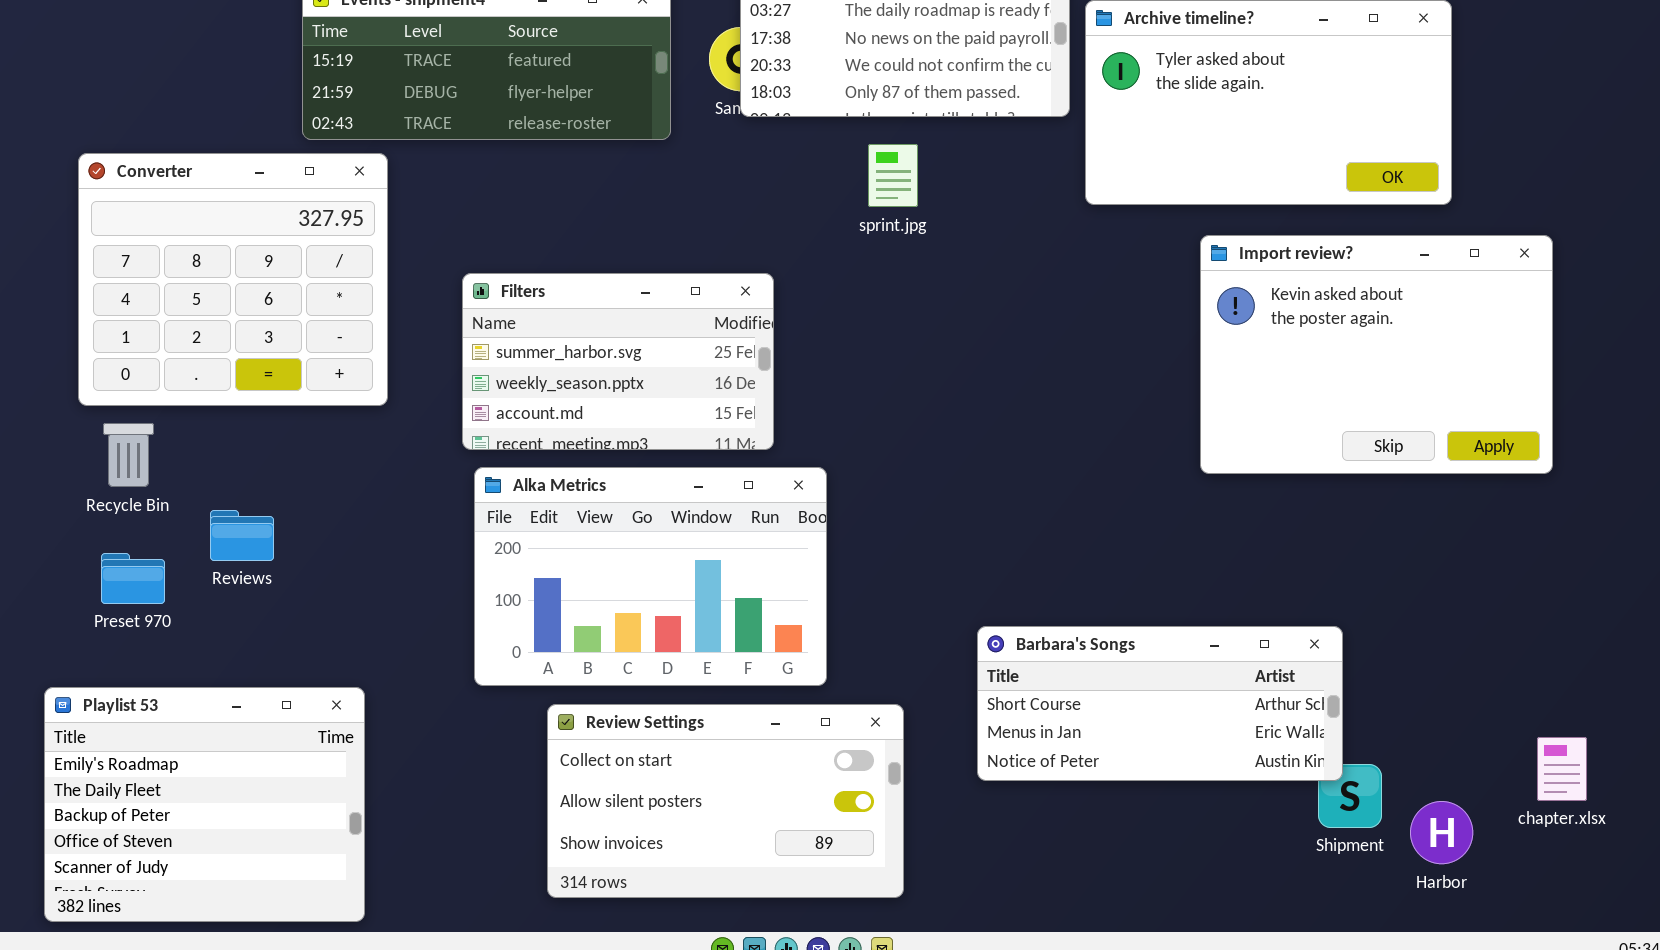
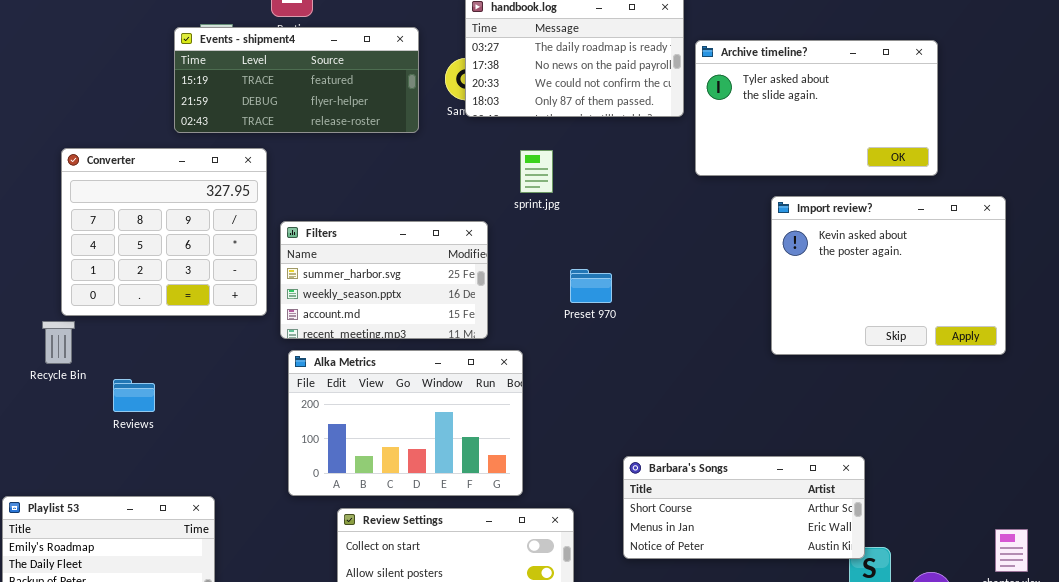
sprint.jpg: [868,144,918,207] -> [520,150,553,193], moved
Converter: [78,153,388,406] -> [61,148,267,316], moved
Preset 970: [101,553,165,604] -> [570,269,612,303], moved

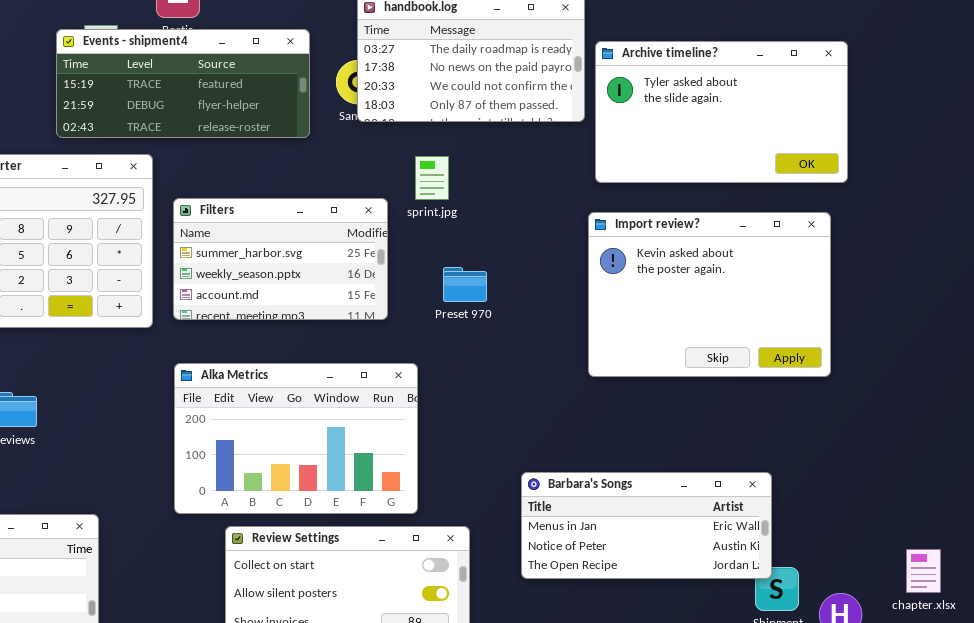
Import review?: [771,196,1006,355] -> [588,212,831,377], moved
Filters: [280,221,488,339] -> [173,198,388,320], moved
Preset 970: [570,269,612,303] -> [443,267,487,302], moved
Barbara's Songs: [623,456,865,559] -> [521,472,772,579], scrolled down 1 row

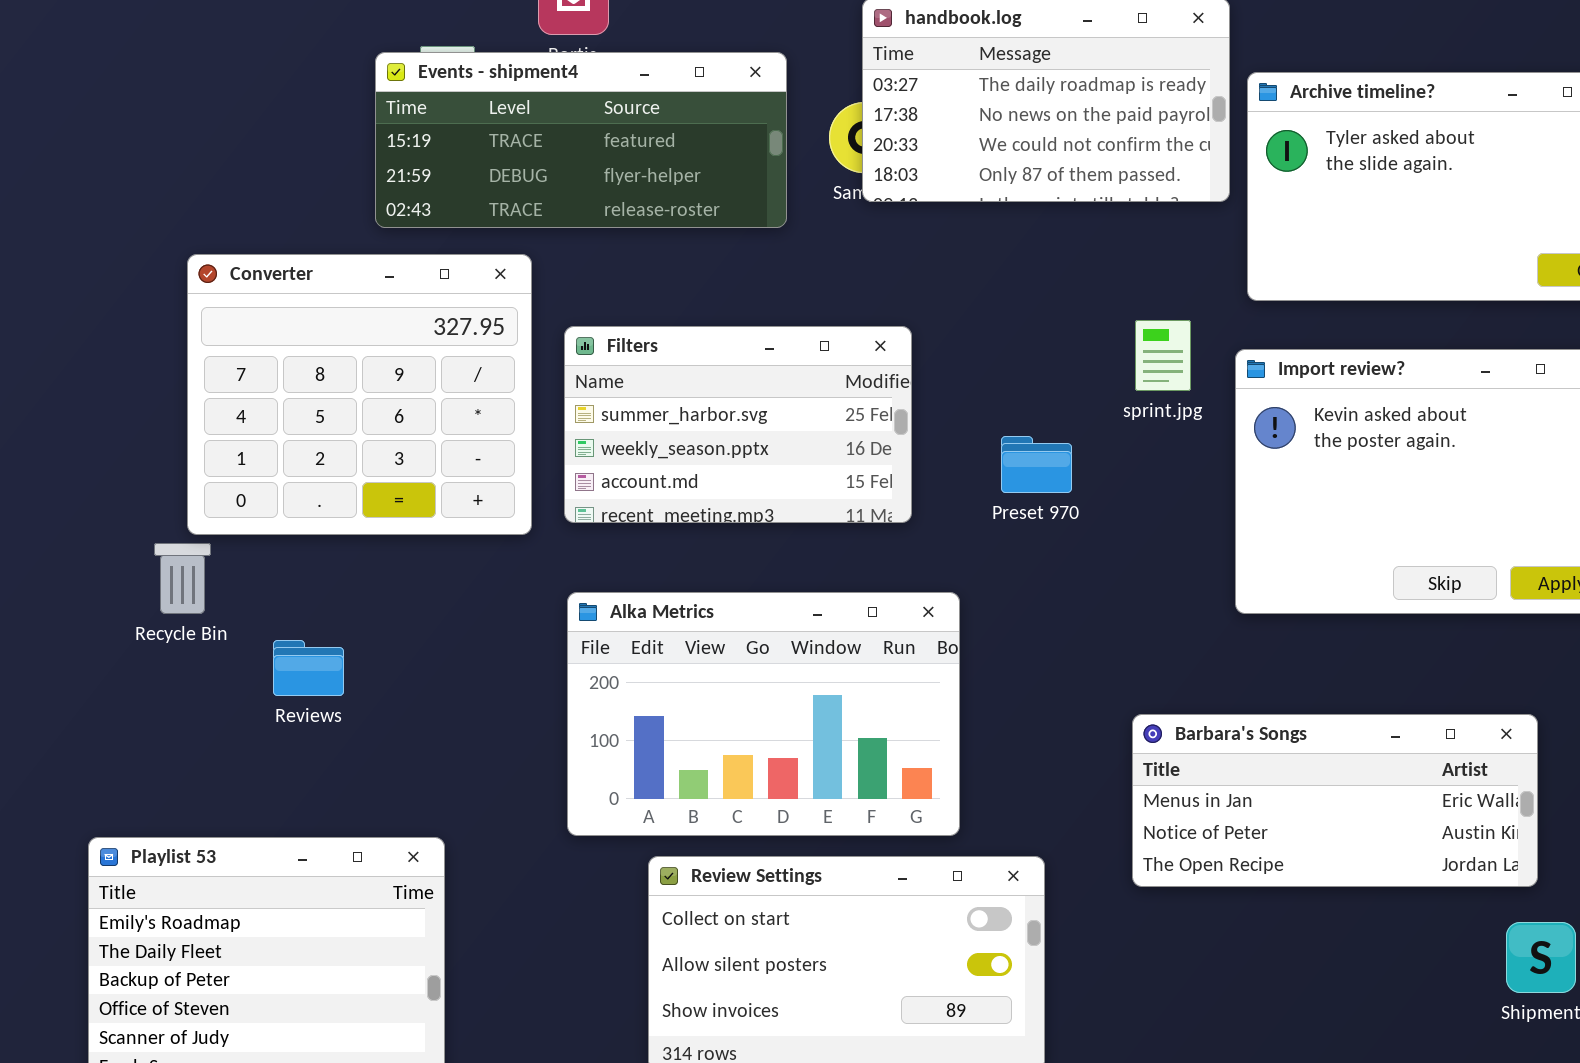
sprint.jpg: [415,156,449,200] -> [1135,320,1191,391], moved
Barbara's Songs: [521,472,772,579] -> [1132,714,1538,887], moved

